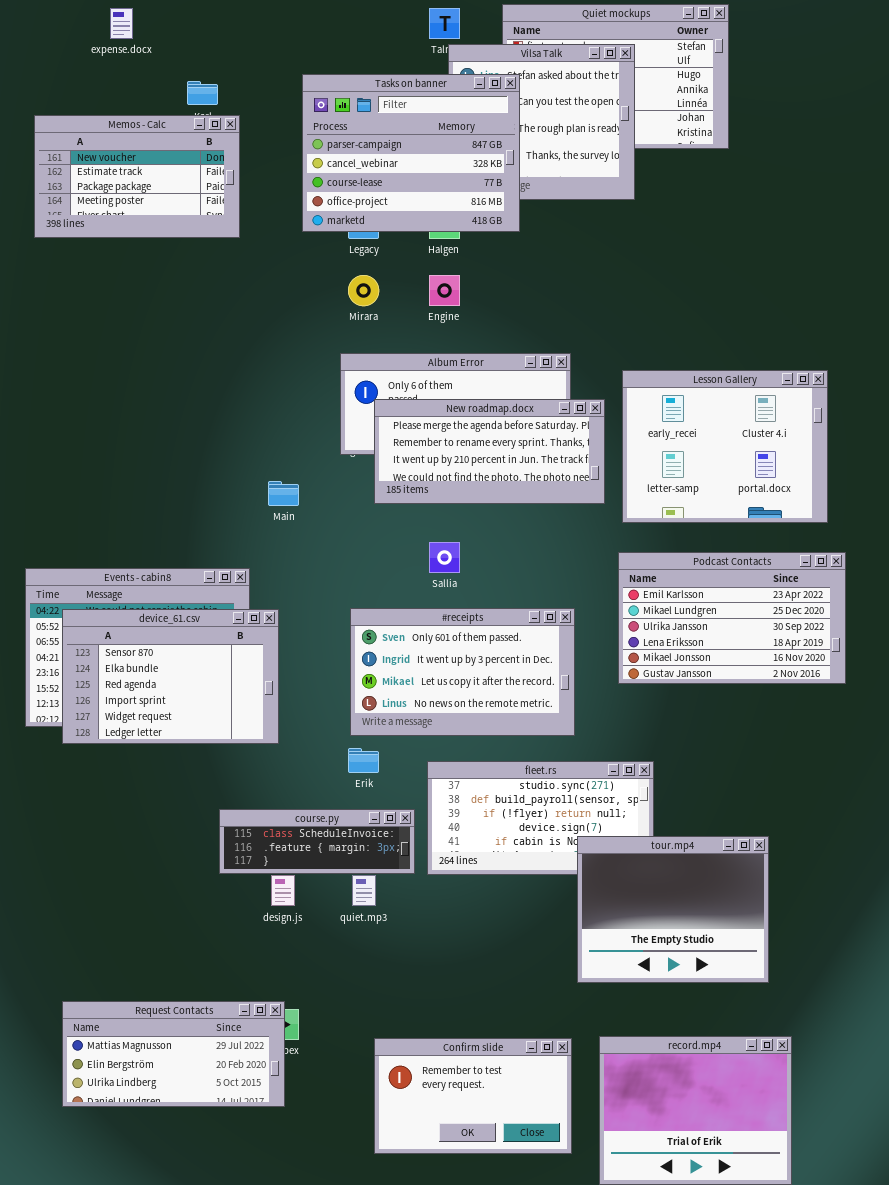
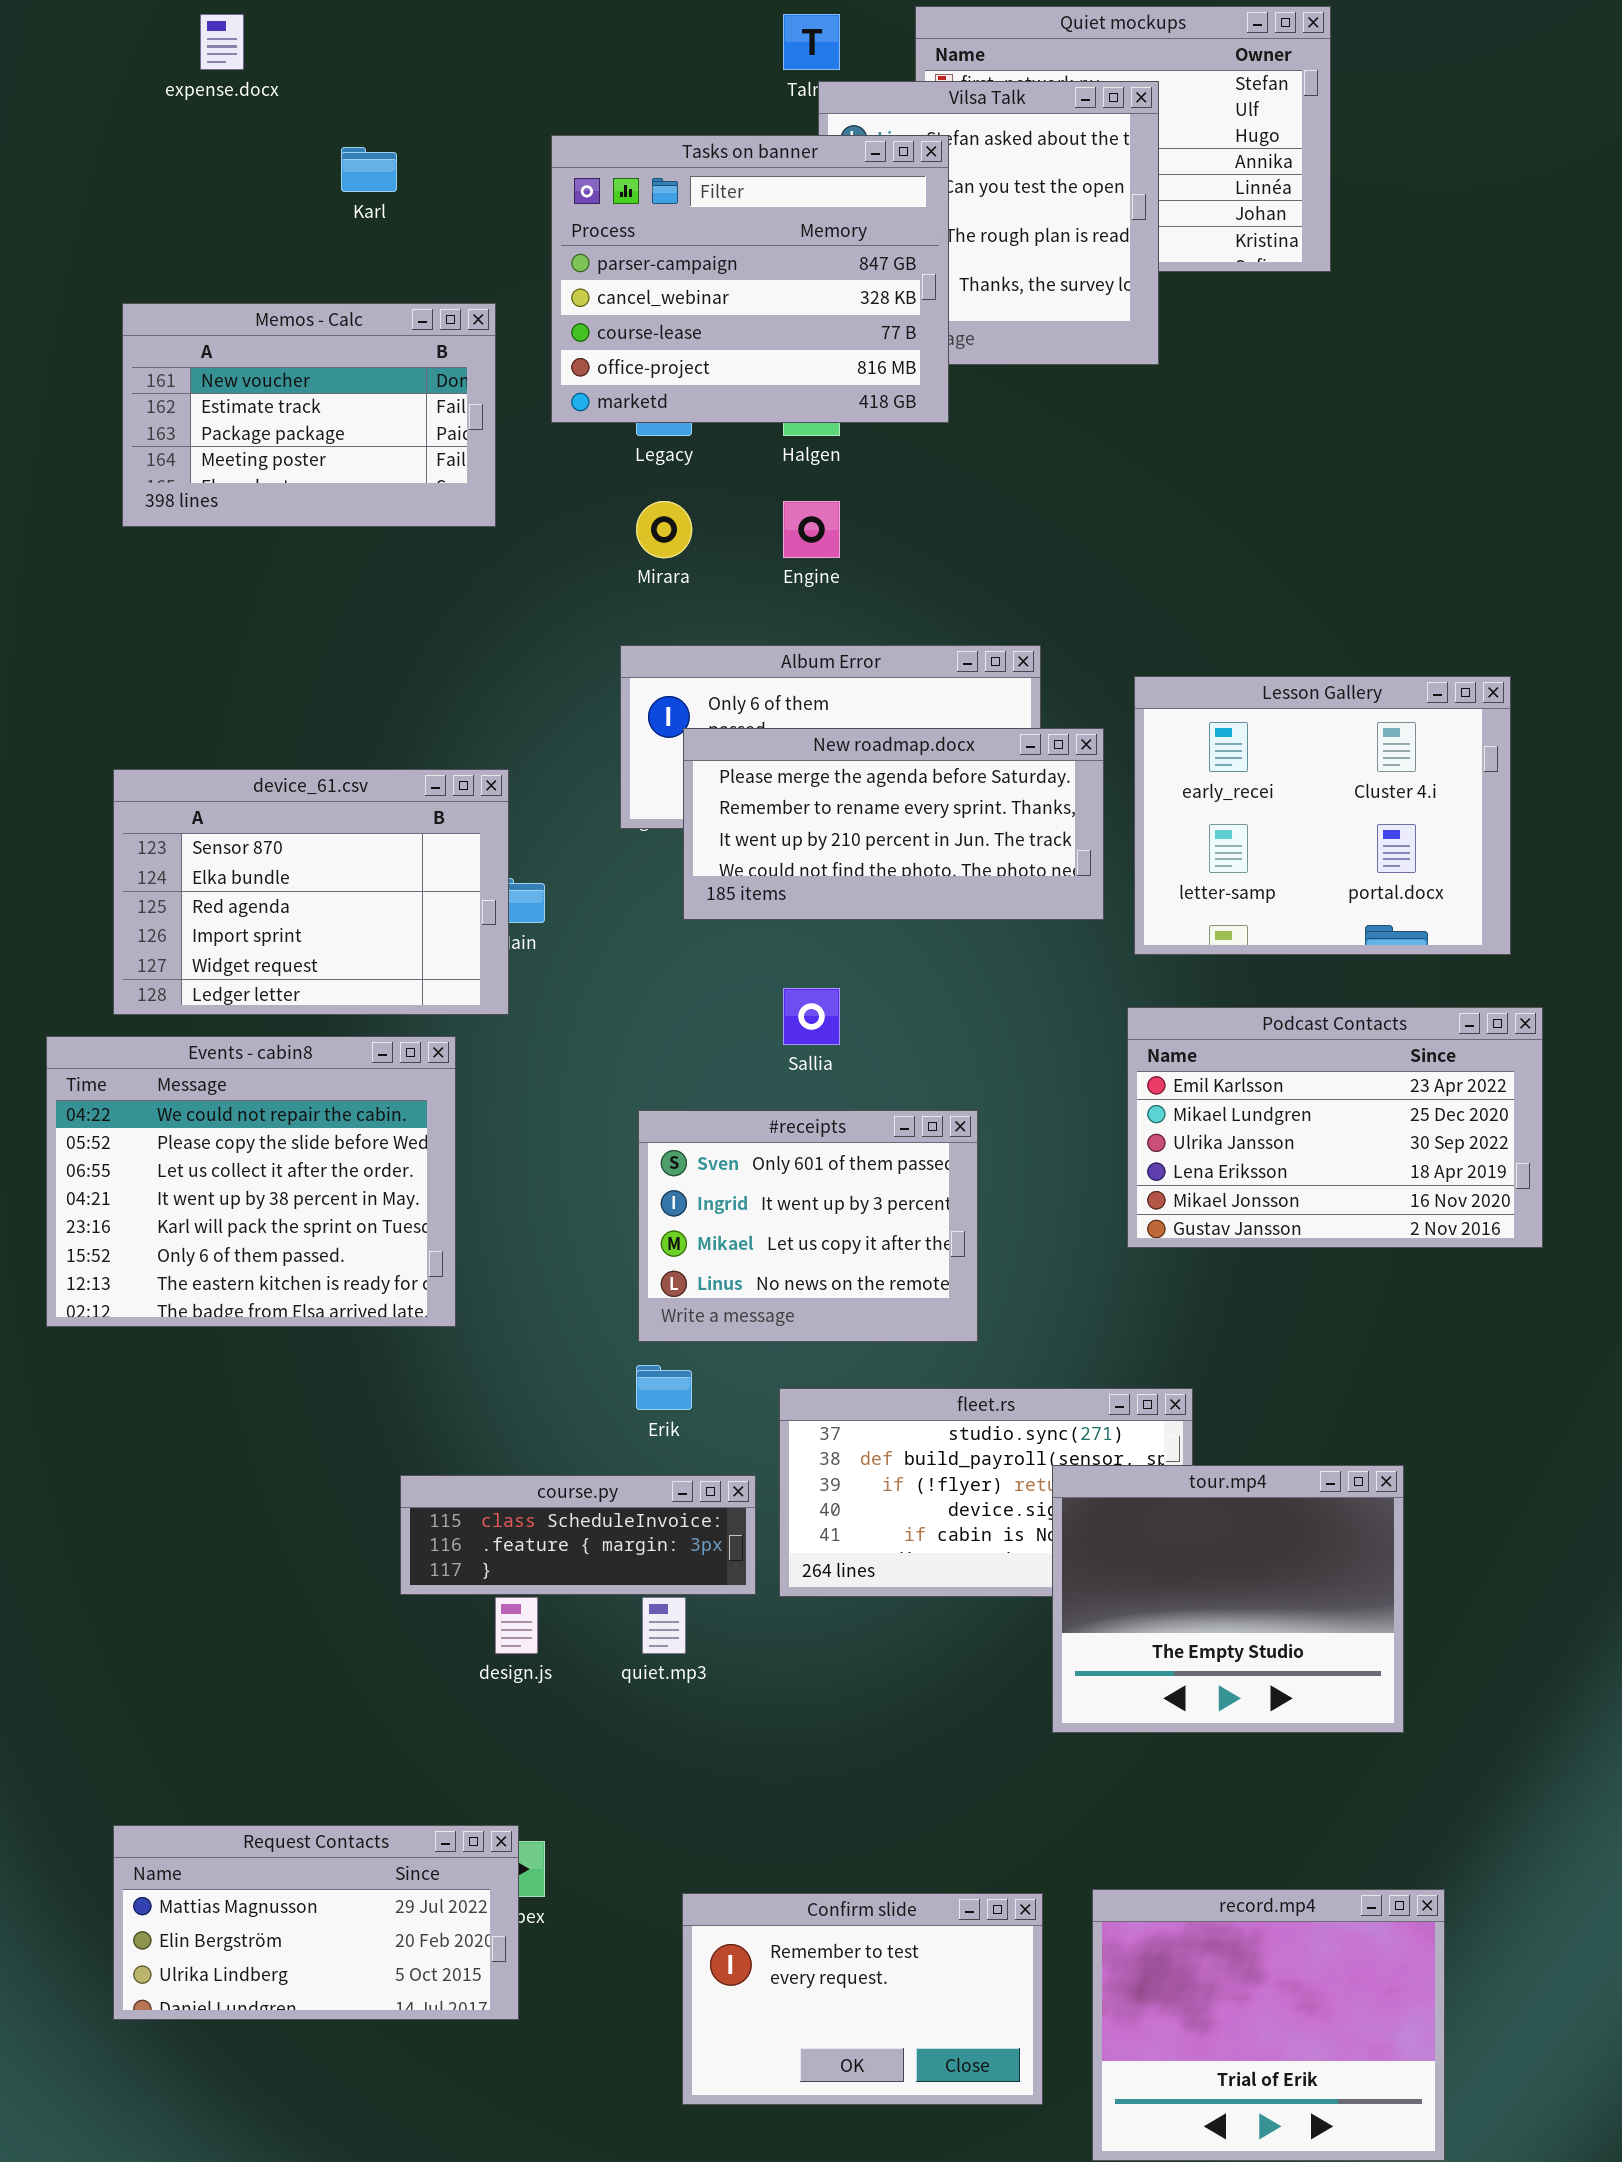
Memos - Calc: [34,115,240,238] -> [122,303,496,527], moved
#receipts: [350,608,575,736] -> [638,1110,978,1342], resized
device_61.csv: [62,609,279,744] -> [113,769,509,1015], moved
tour.mp4: [577,836,769,983] -> [1052,1465,1404,1733], moved

